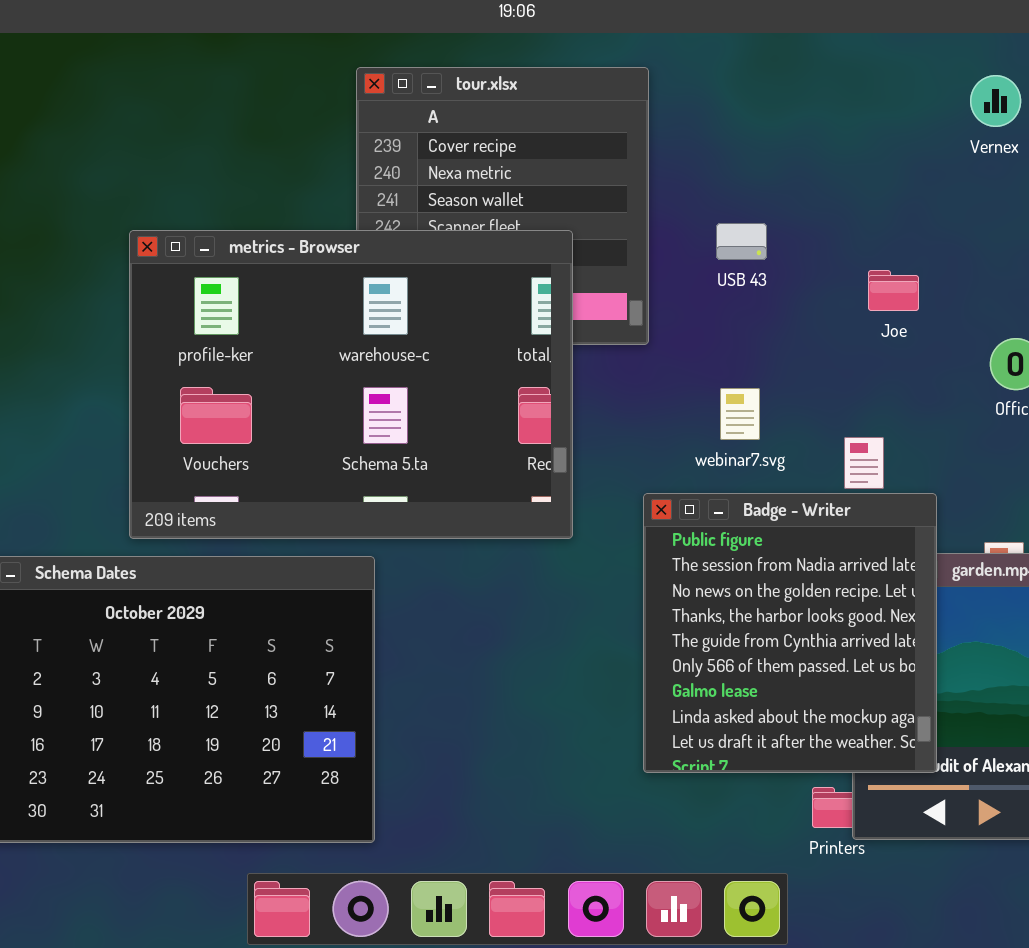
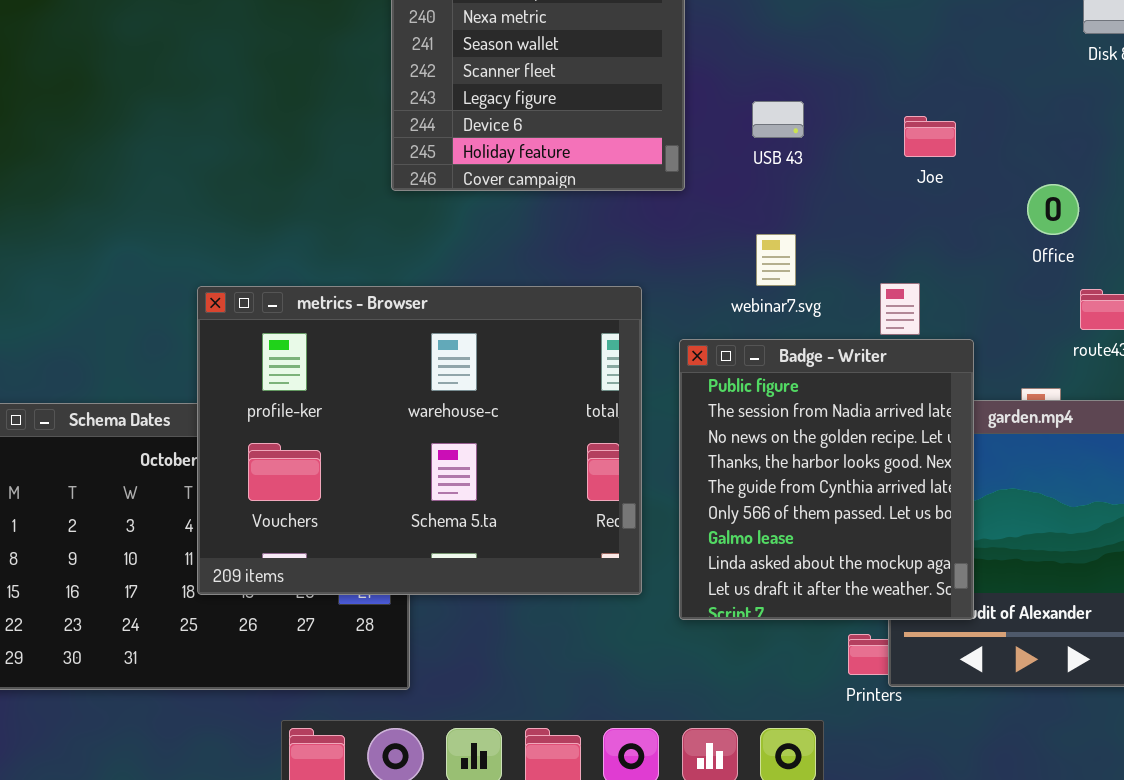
USB 43: [716,223,767,260] -> [752,101,804,138], moved
metrics - Browser: [129,230,573,539] -> [197,286,642,595], moved

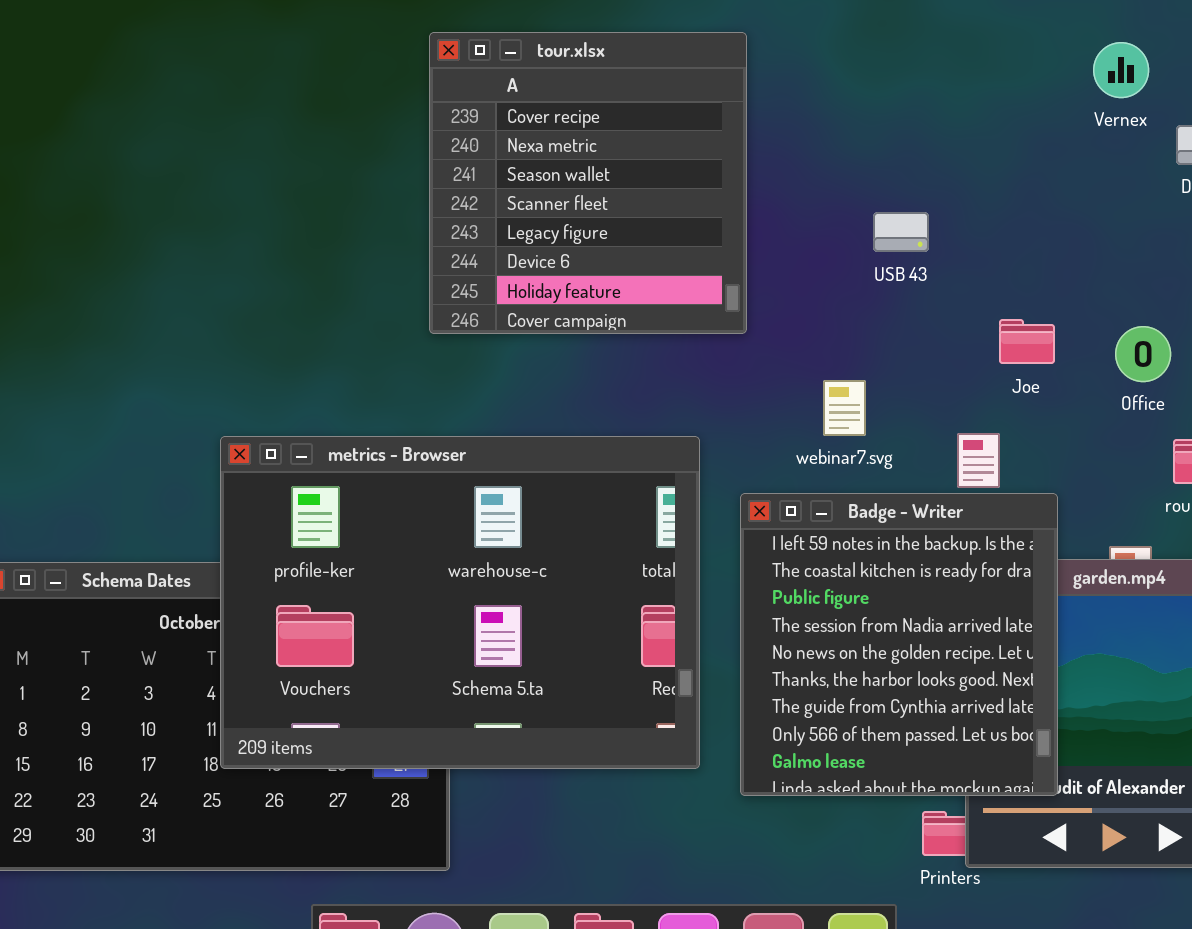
USB 43: [752,101,804,138] -> [873,212,929,252], moved
Joe: [904,116,956,157] -> [999,319,1055,364], moved
Badge - Writer: [679,339,974,620] -> [740,493,1058,796], scrolled up 2 rows

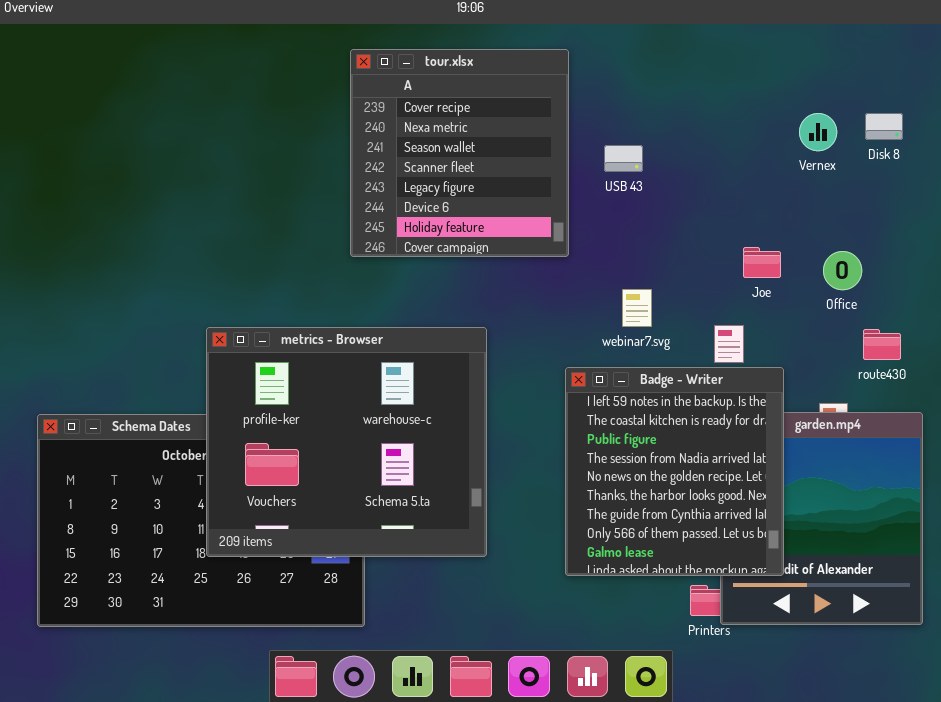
Vernex: [1093,42,1149,98] -> [799,113,837,151], moved
USB 43: [873,212,929,252] -> [604,145,643,172], moved
metrics - Browser: [220,436,700,769] -> [206,327,487,557], resized

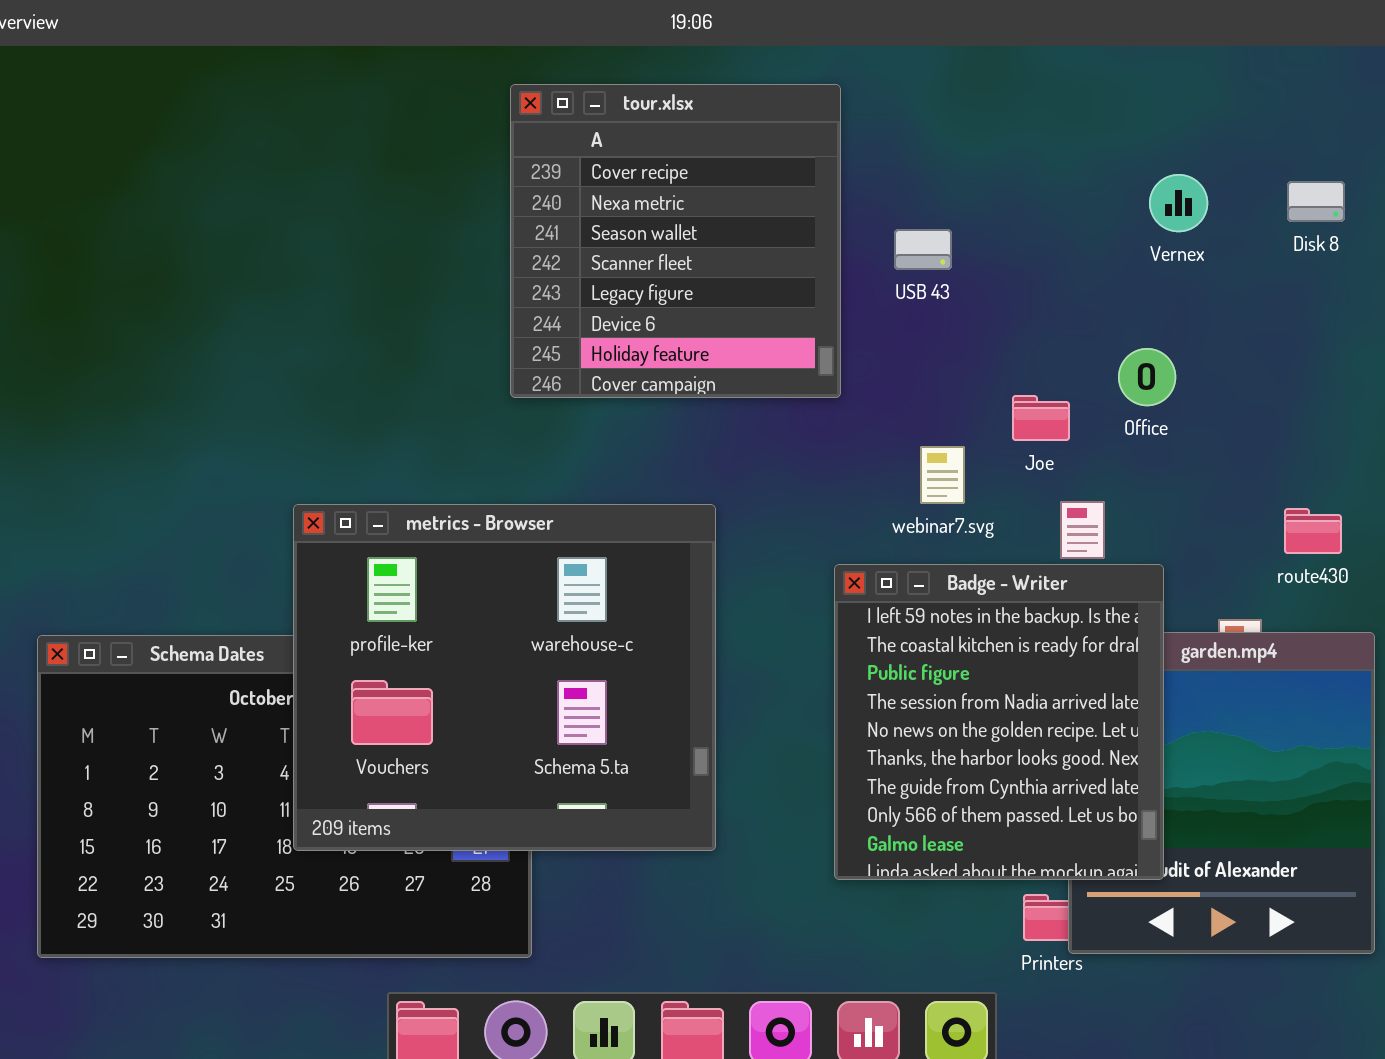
Vernex: [799,113,837,151] -> [1149,174,1208,232], moved
Joe: [743,247,781,278] -> [1012,395,1070,441], moved
Office: [823,251,862,290] -> [1118,348,1176,406], moved

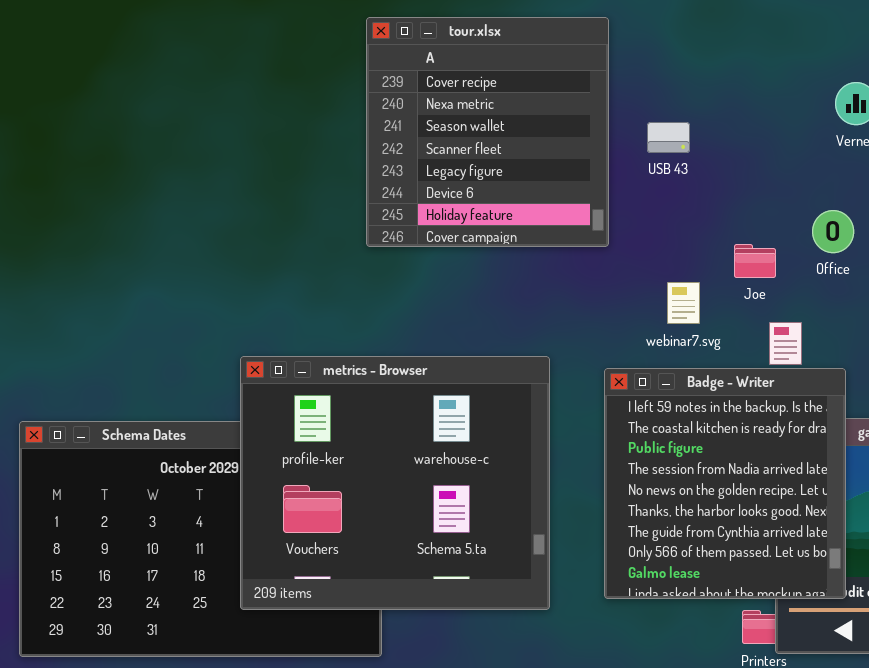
metrics - Browser: [293,504,716,851] -> [240,356,550,610], moved

